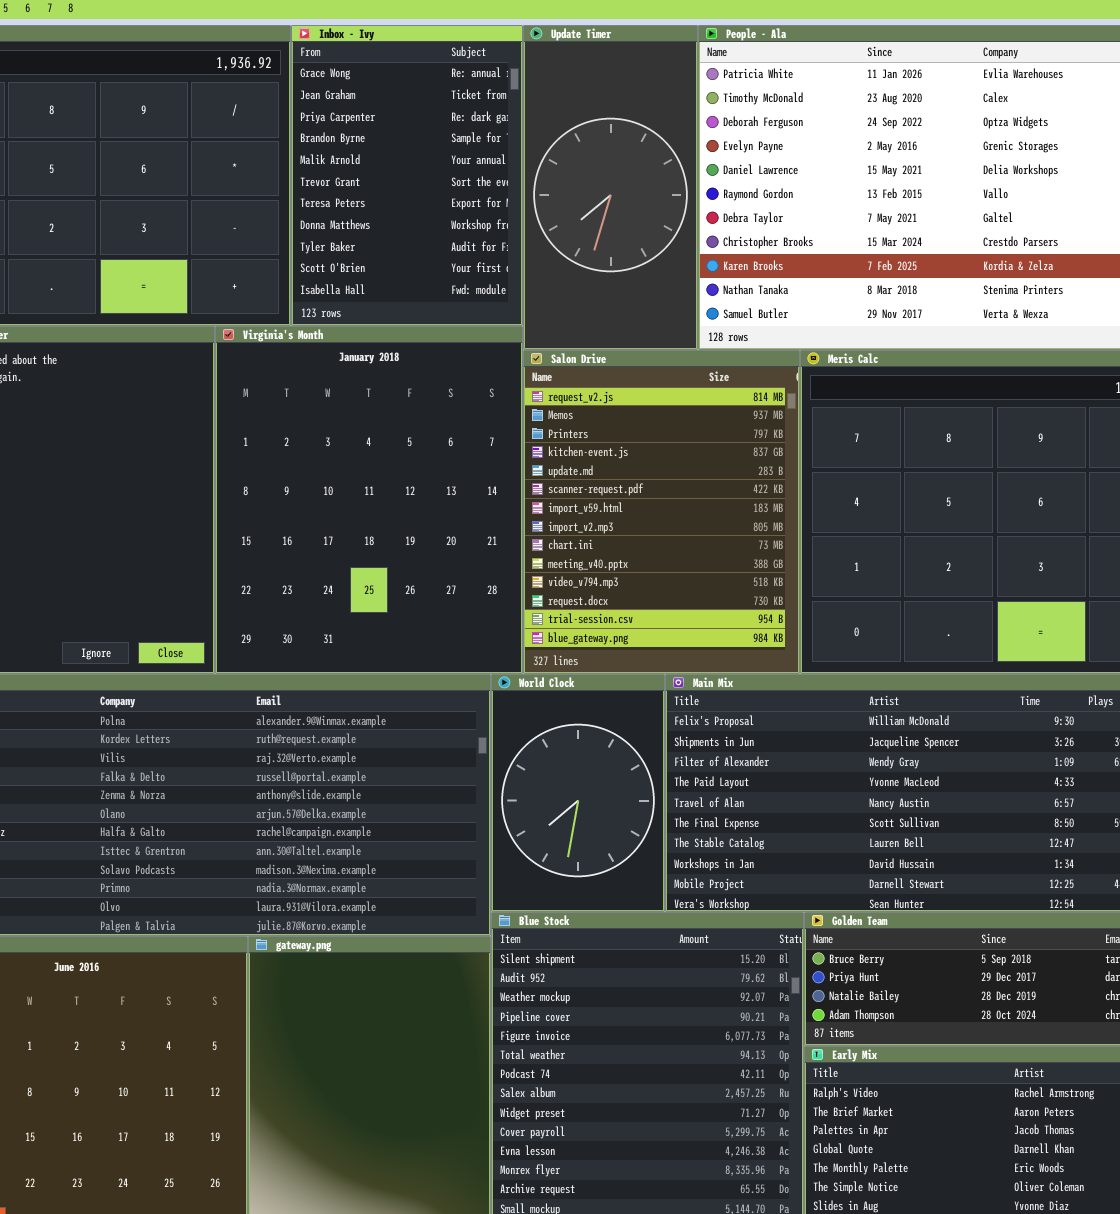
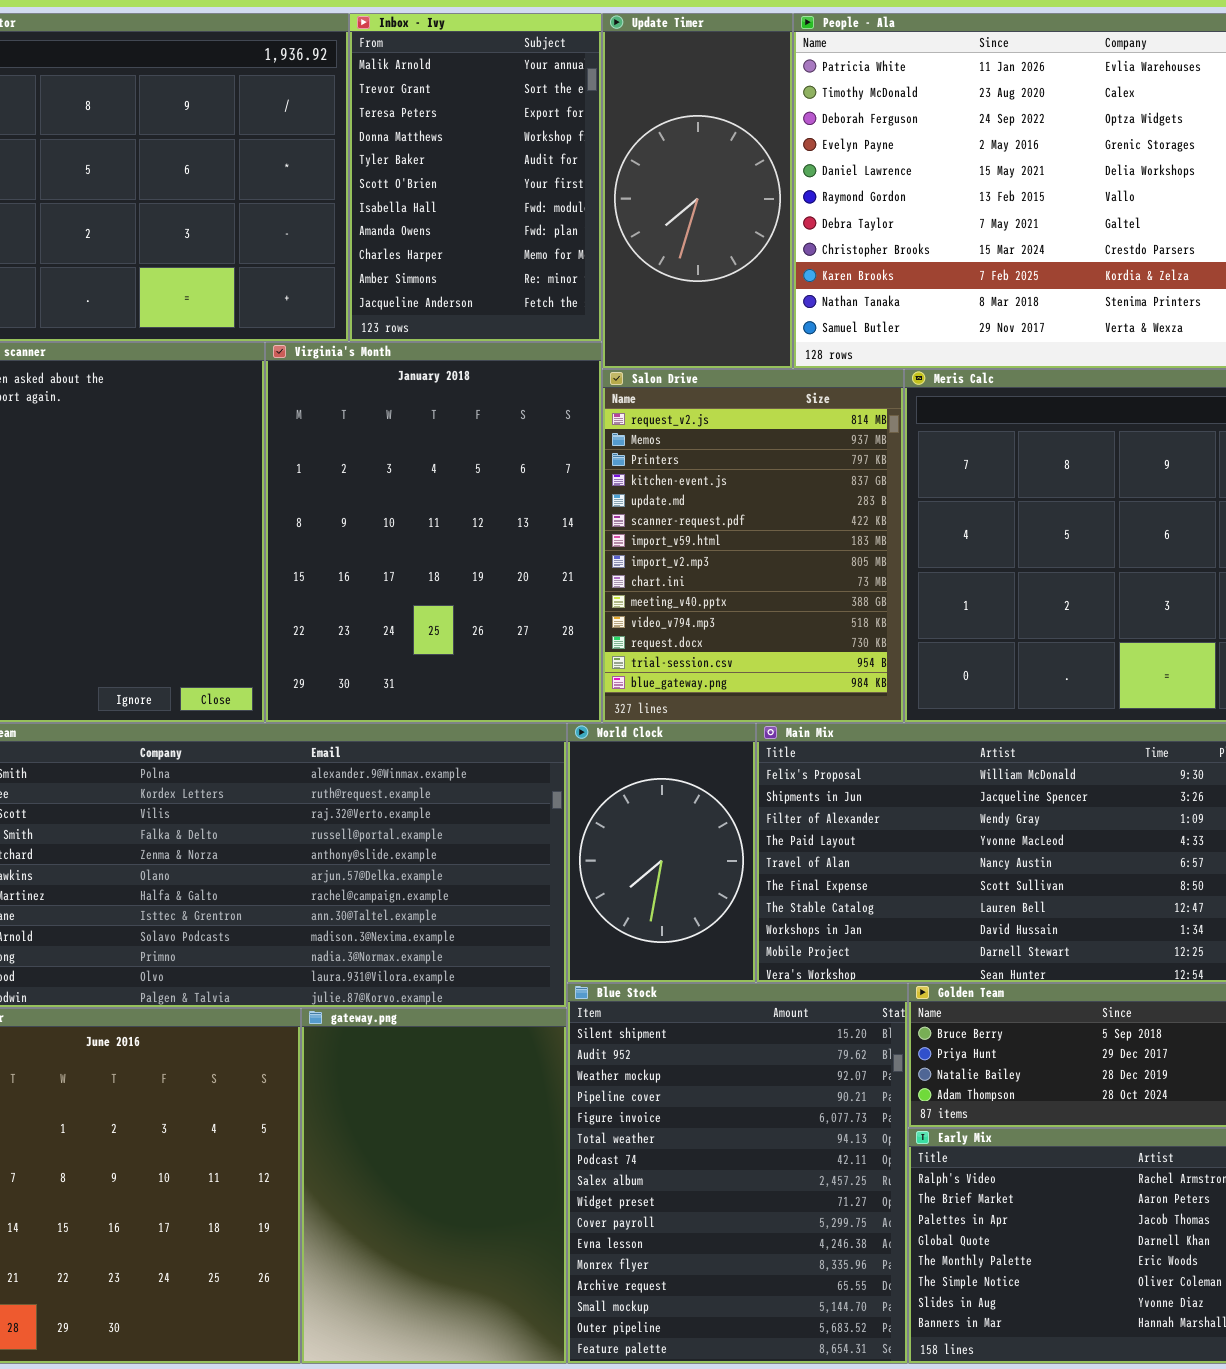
Inbox - Ivy: [291,25,523,326] -> [349,13,602,342], scrolled down 4 rows

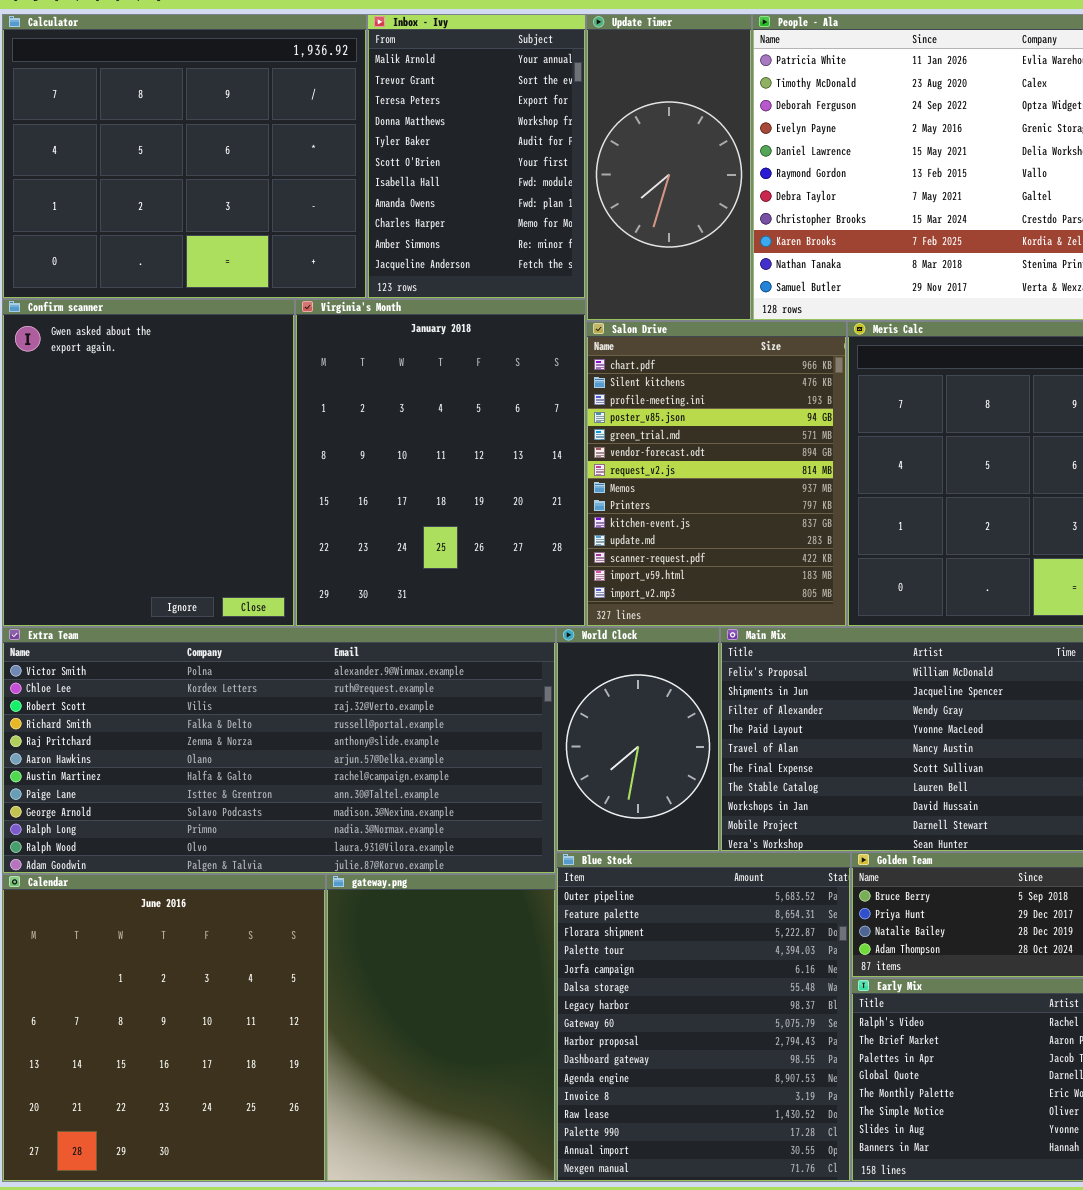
Salon Drive: [602,369,904,723] -> [586,321,847,627], scrolled up 6 rows
Blue Stock: [567,983,908,1364] -> [556,852,851,1182], scrolled down 14 rows

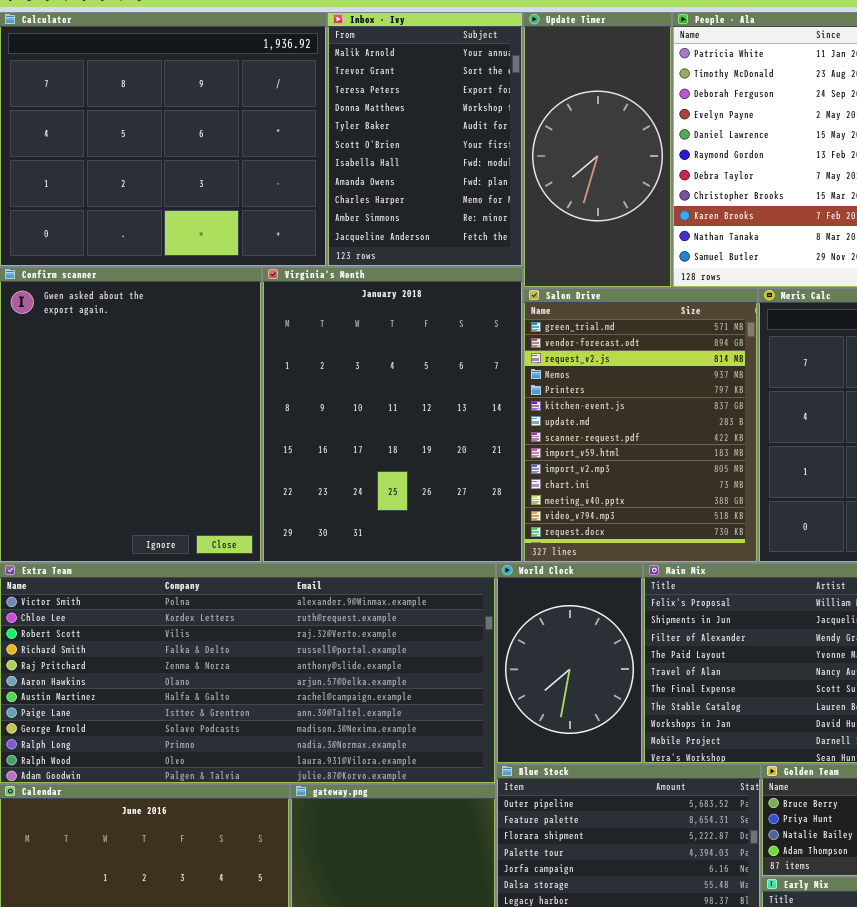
Salon Drive: [586,321,847,627] -> [523,288,758,563], scrolled down 4 rows

